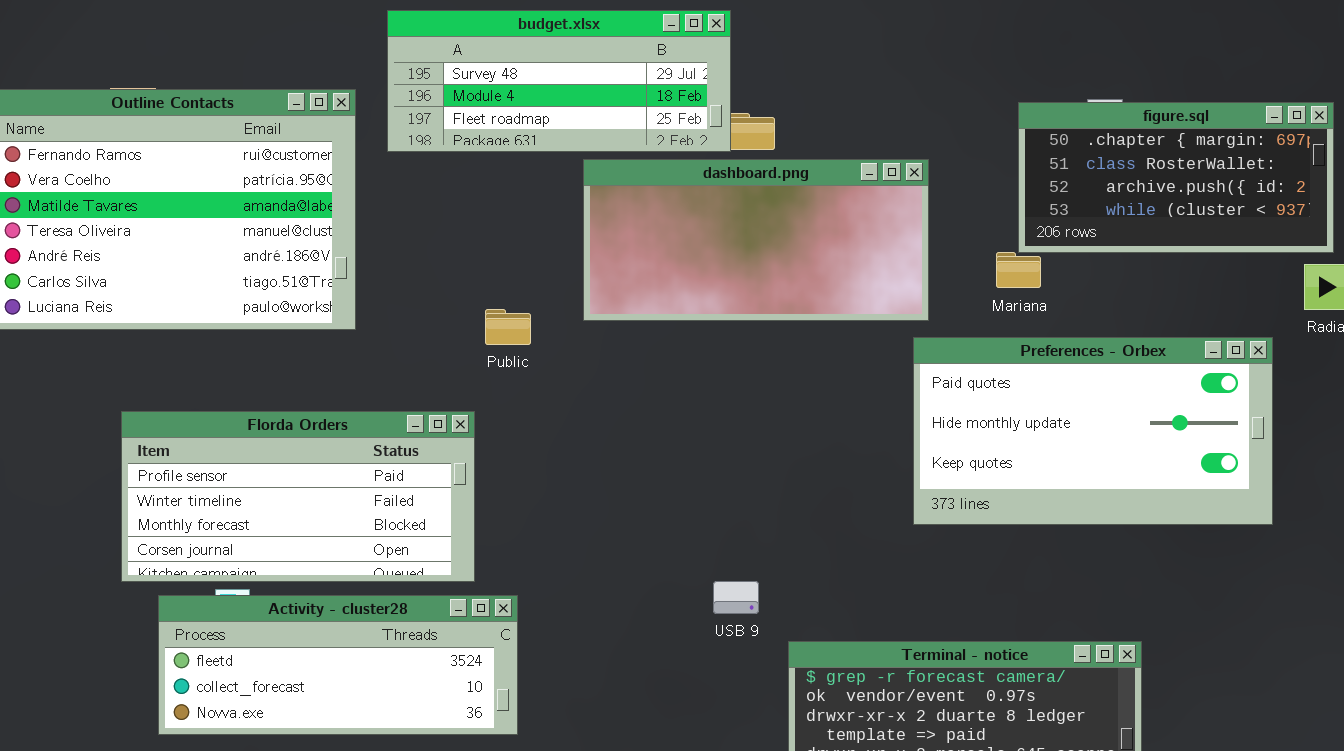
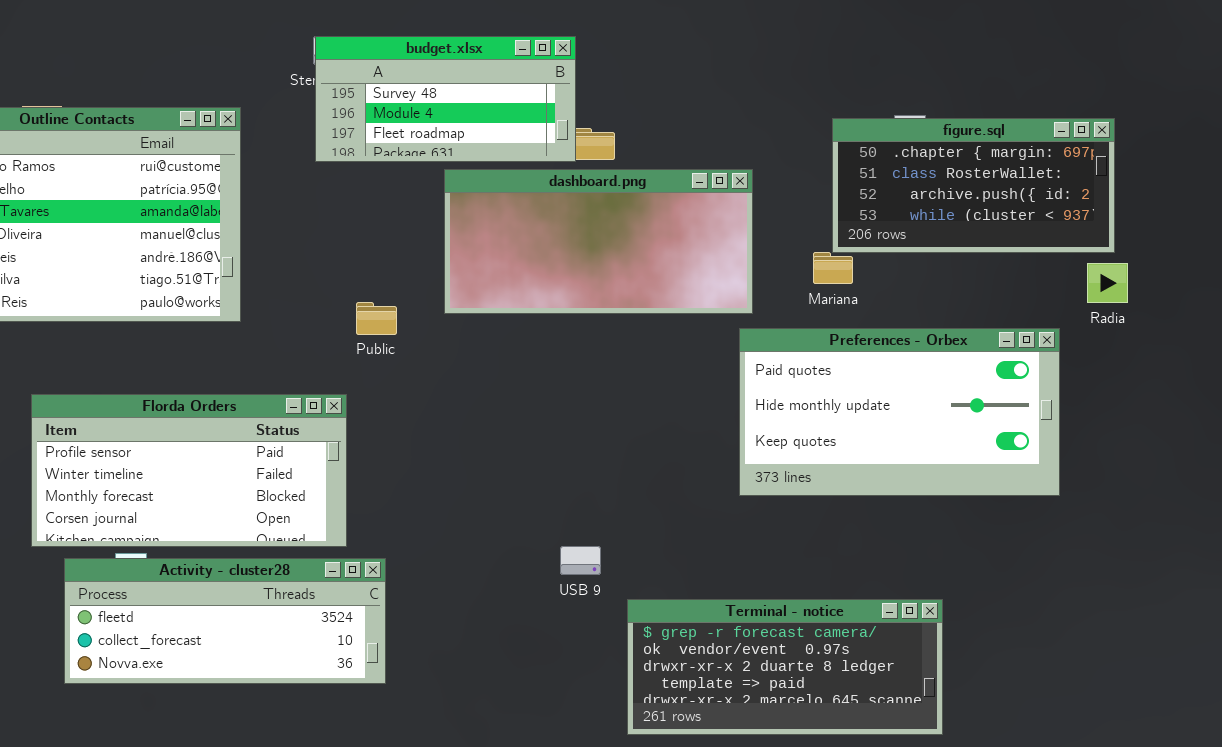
budget.xlsx: [387,10,731,152] -> [315,36,576,162], resized

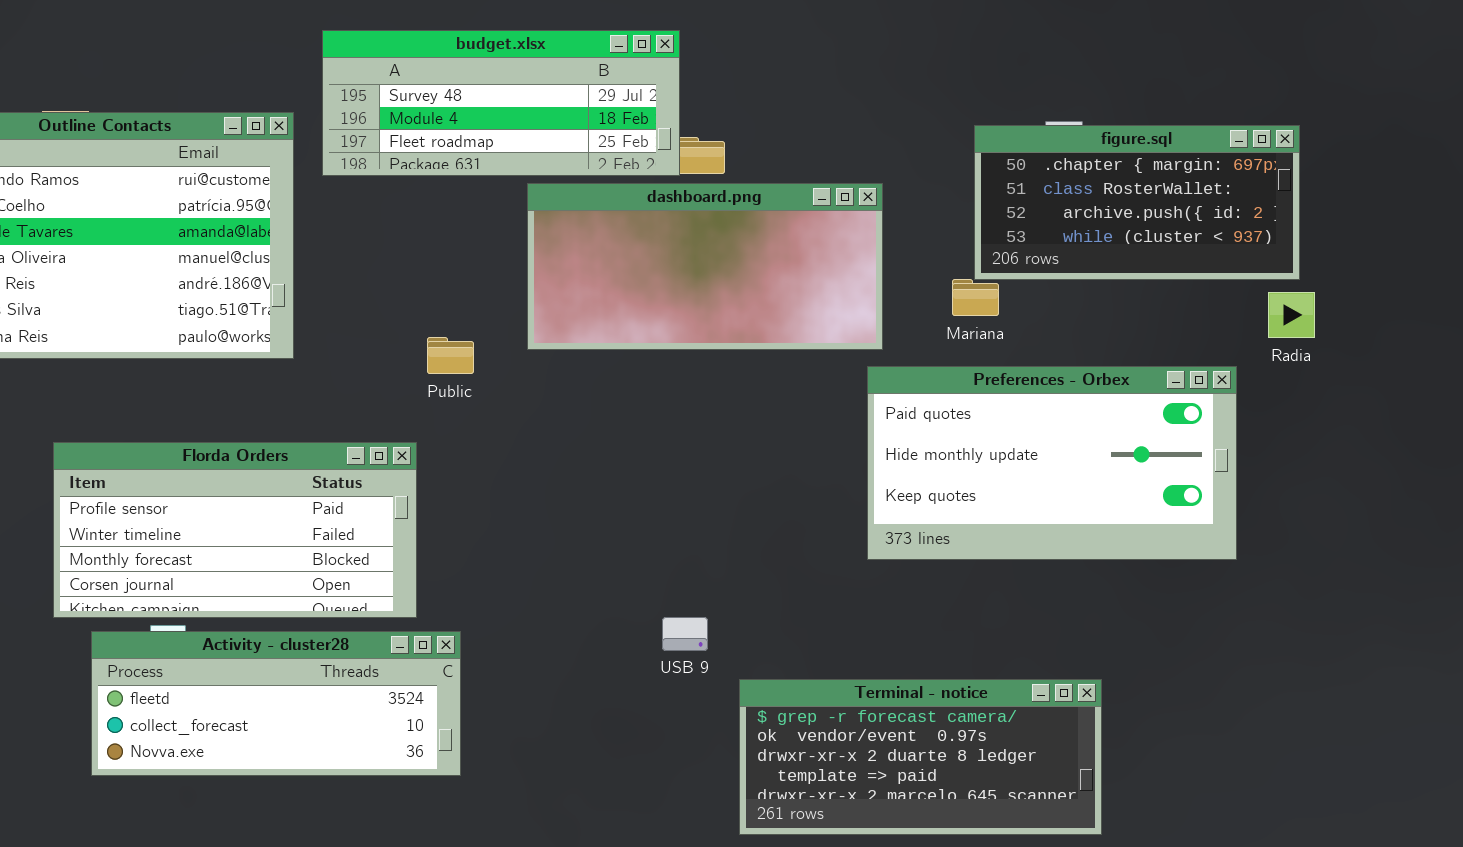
budget.xlsx: [315,36,576,162] -> [322,30,680,176], resized

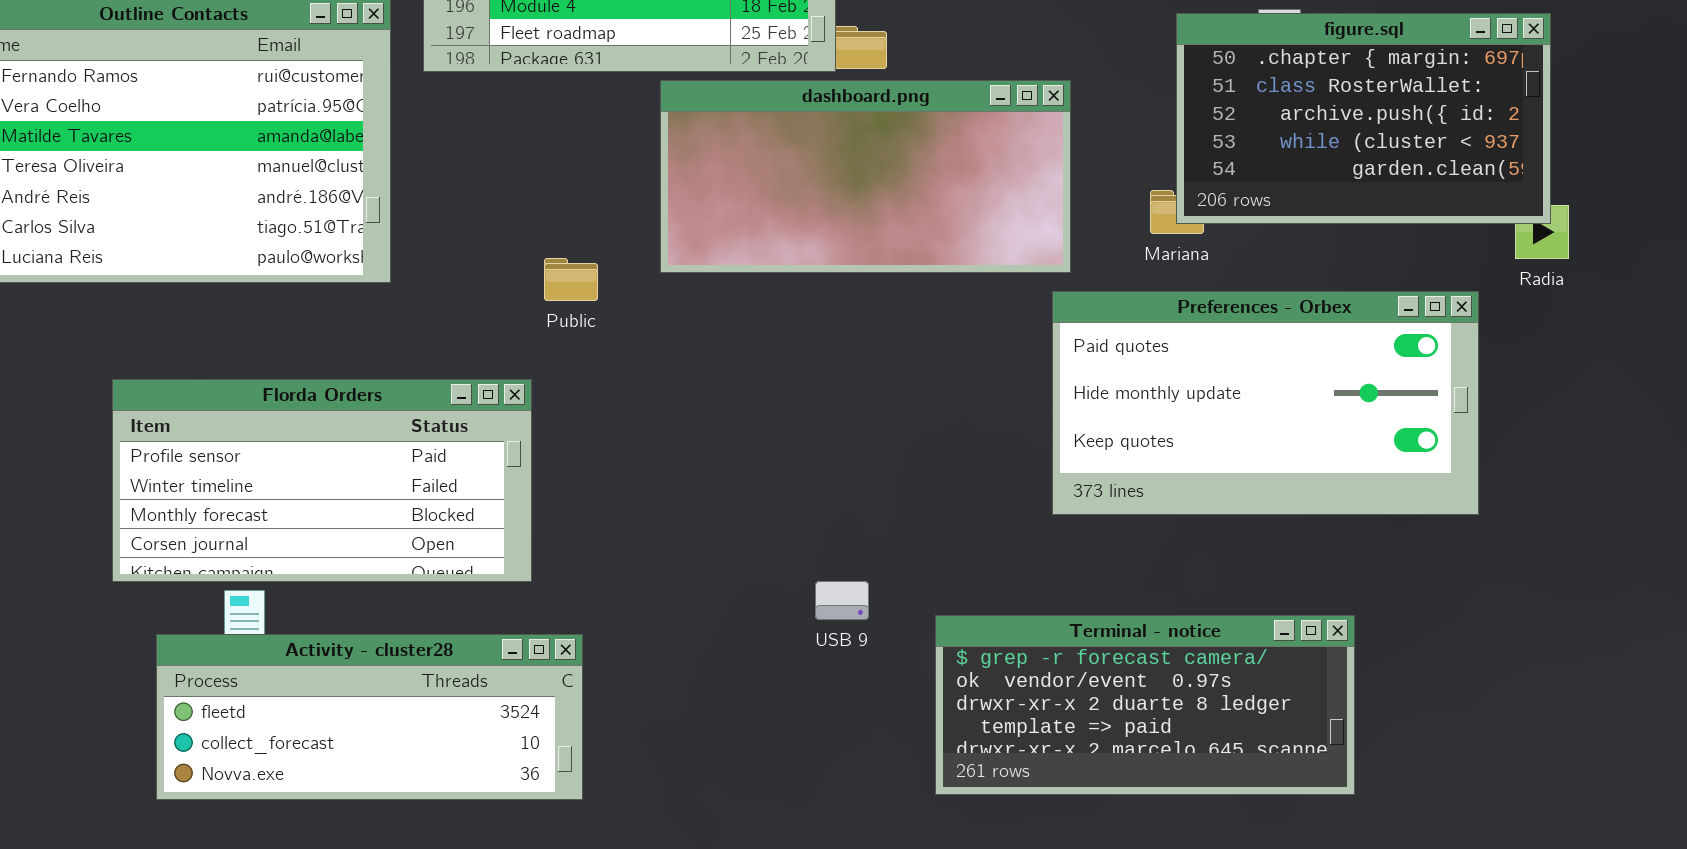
figure.sql: [974,125,1300,280] -> [1176,13,1551,224], resized
Activity - cluster28: [91,631,461,776] -> [156,634,583,800], moved
Terminal - notice: [739,679,1102,835] -> [935,615,1355,795], moved

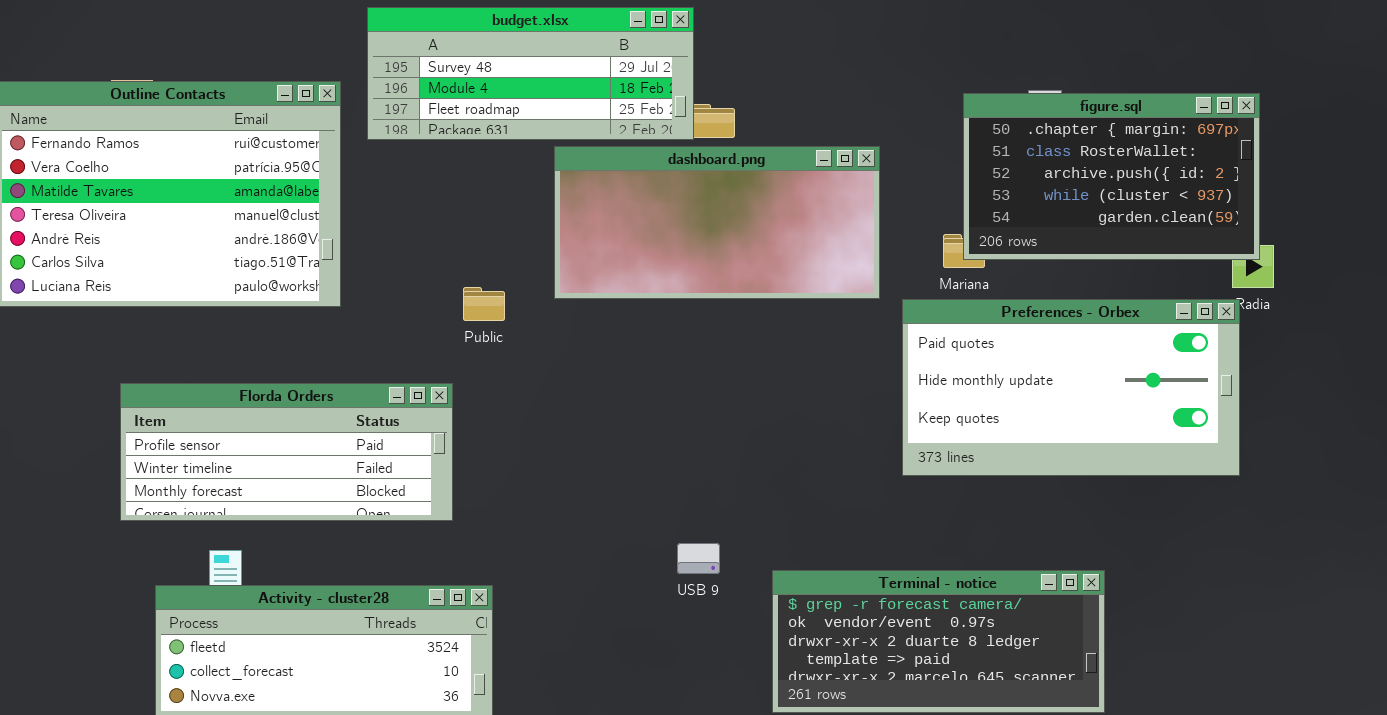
Preferences - Orbex: [1052,291,1479,515] -> [902,299,1240,476], moved
Florda Orders: [112,379,532,582] -> [120,383,453,521], resized

